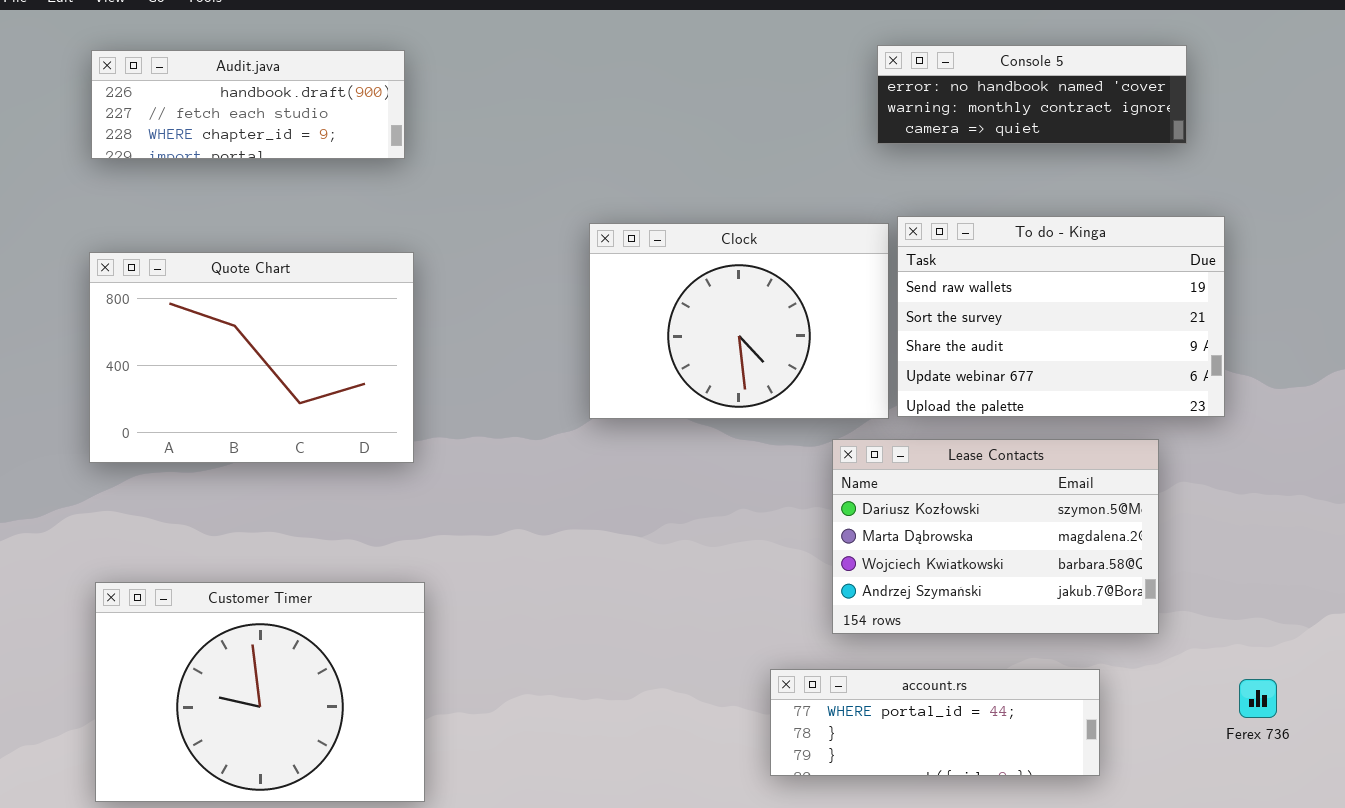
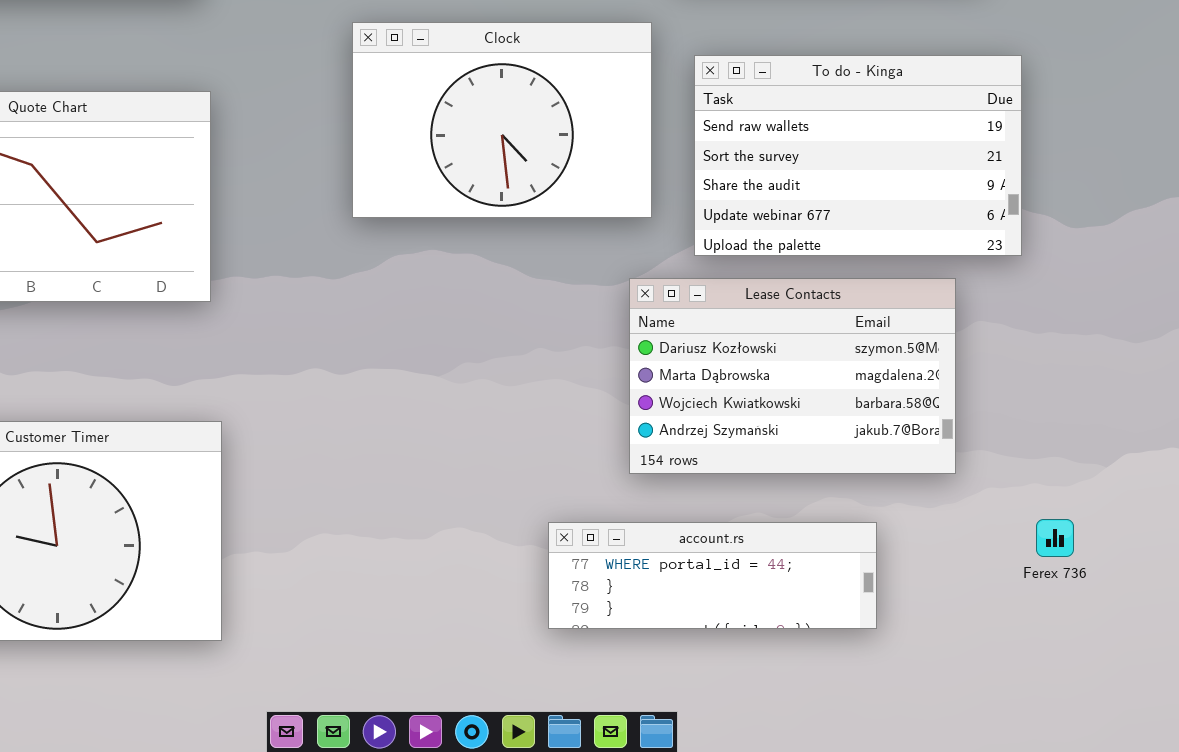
Clock: [589,223,889,419] -> [352,22,652,218], moved
account.rs: [770,669,1100,776] -> [548,522,877,629], moved

